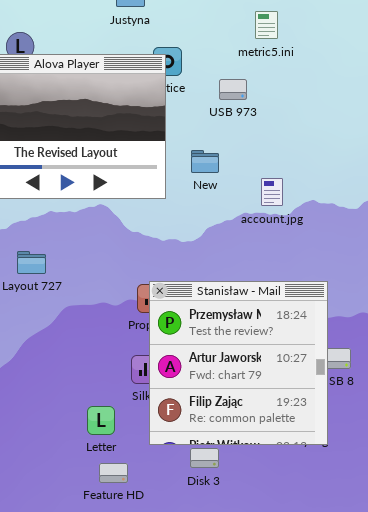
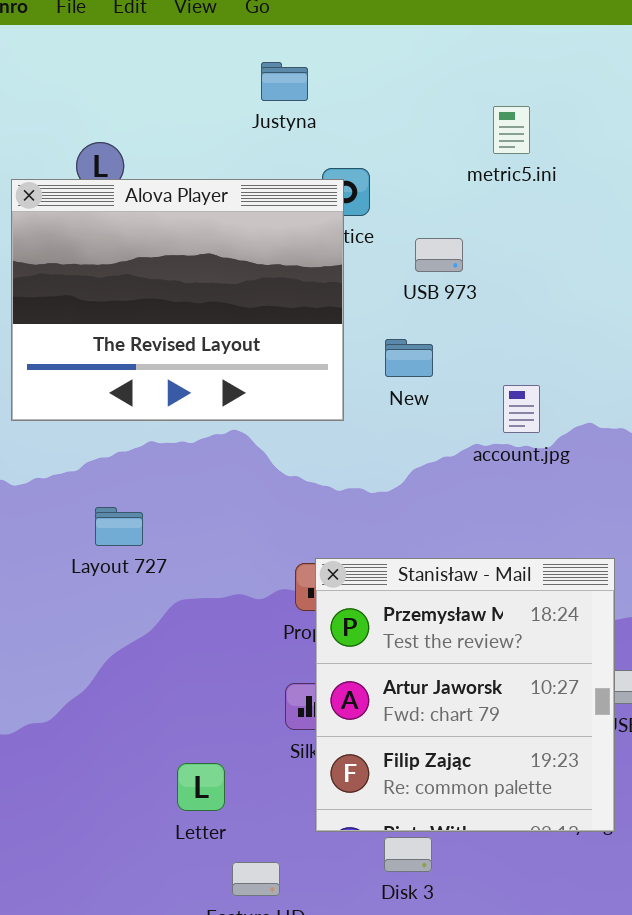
USB 973: [219,79,247,100] -> [415,238,463,272], moved
Letter: [87,406,115,435] -> [177,763,225,811], moved

